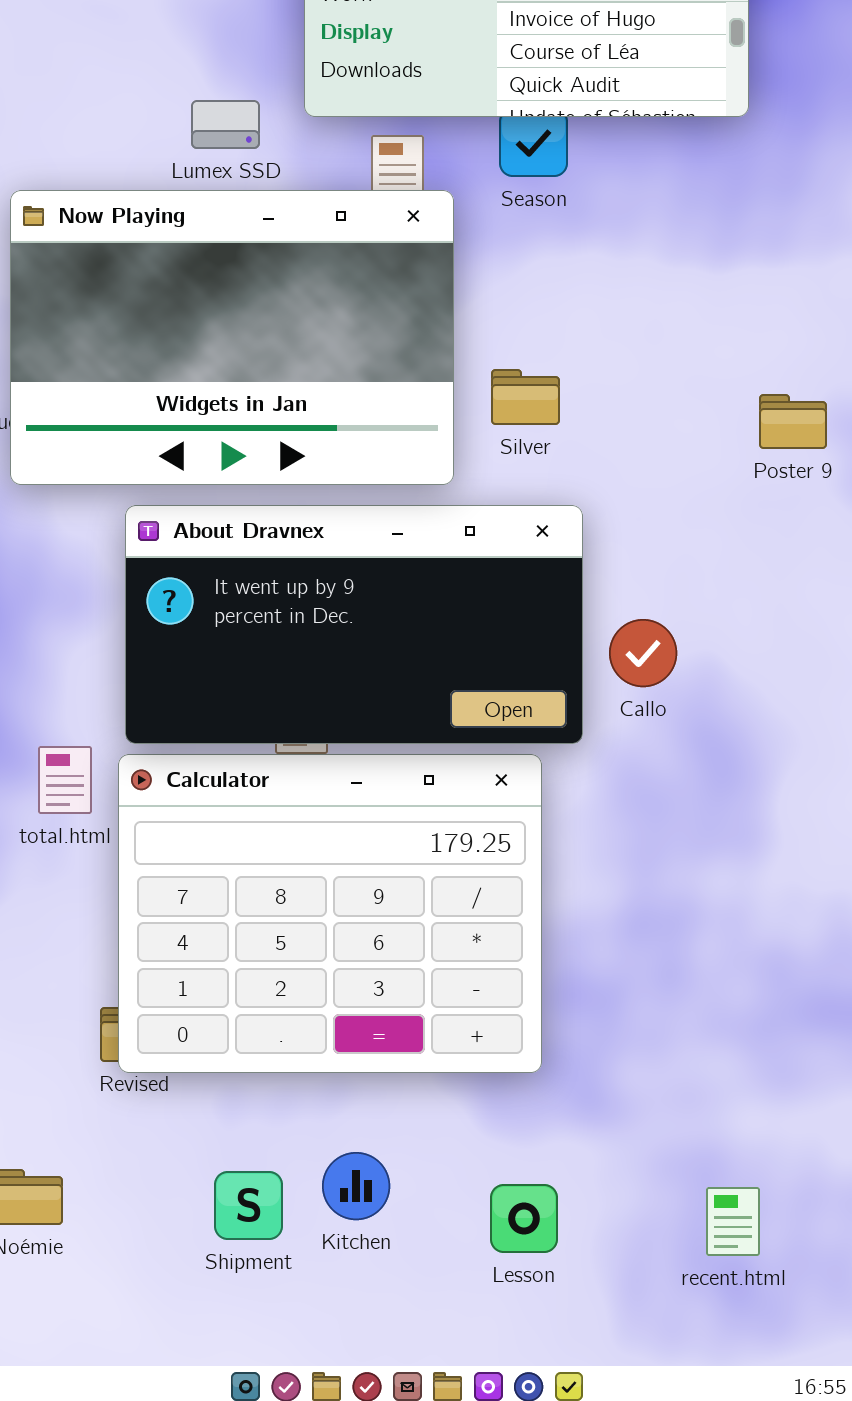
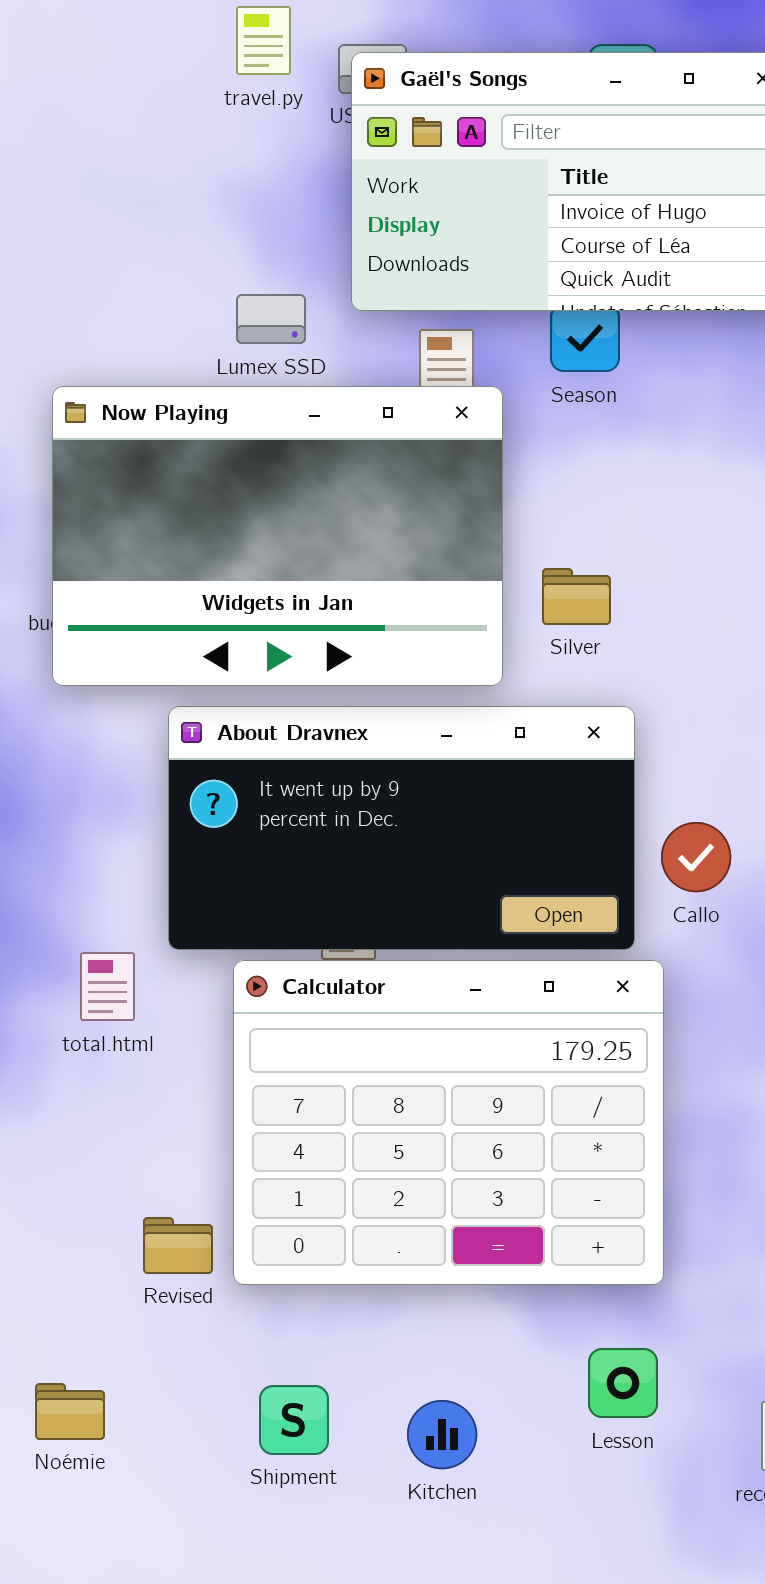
Calculator: [118,754,542,1073] -> [233,960,664,1285], moved
Kitchen: [322,1152,390,1220] -> [407,1400,477,1469], moved
Lesson: [490,1184,558,1253] -> [588,1348,658,1418], moved

